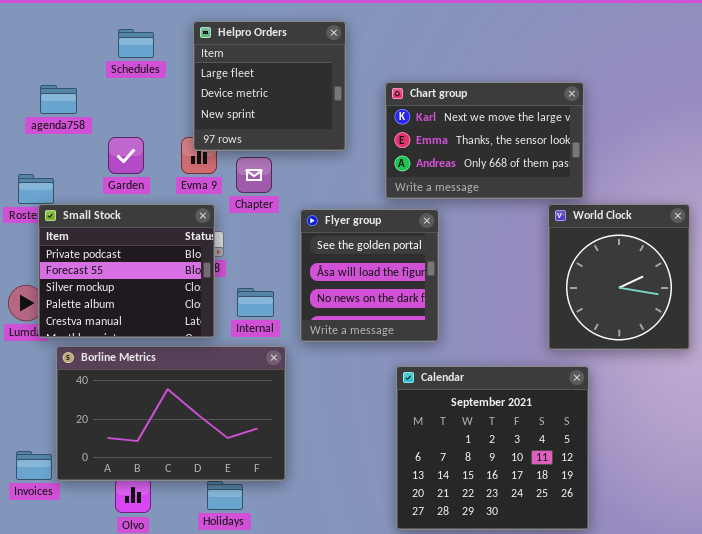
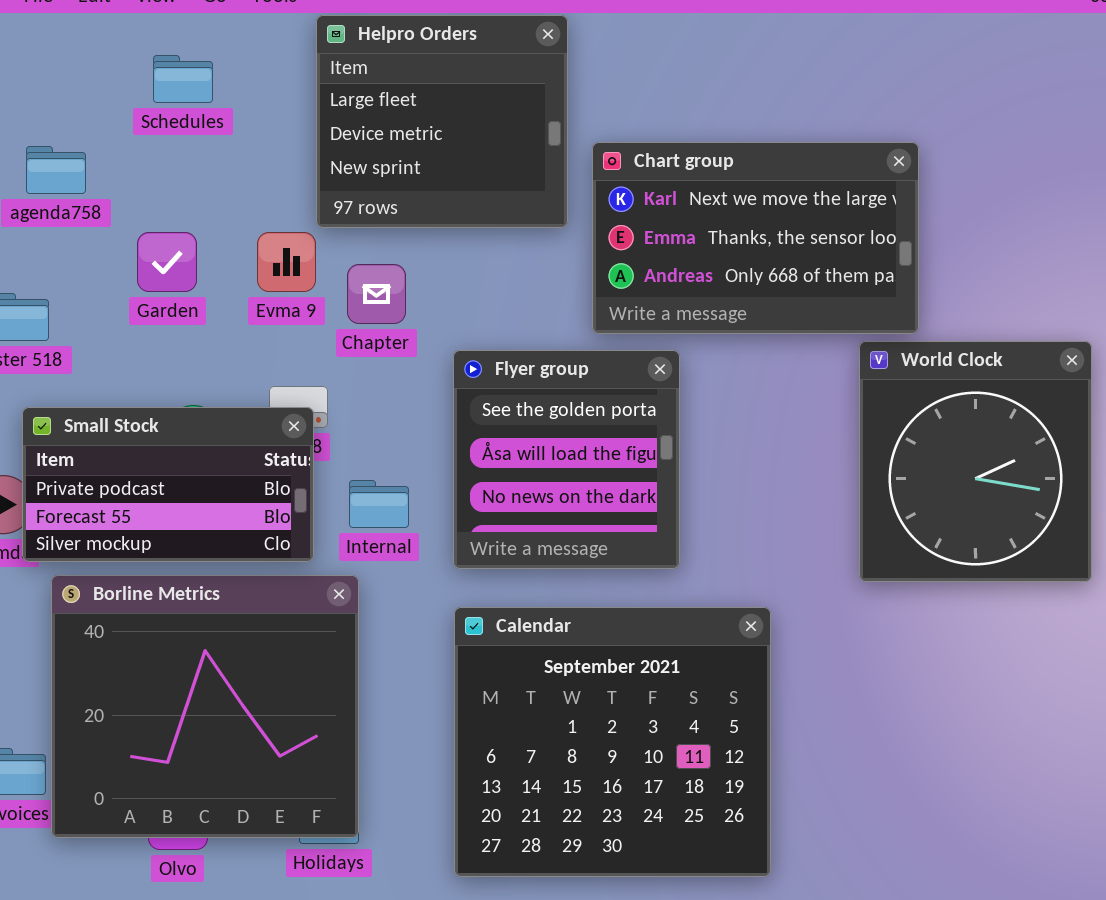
Helpro Orders: [193,21,346,151] -> [316,15,568,228], moved
Small Stock: [38,204,215,338] -> [22,407,314,562], resized
Borline Metrics: [56,346,286,481] -> [51,575,359,838], resized
Calendar: [396,366,589,530] -> [454,607,771,877], moved

